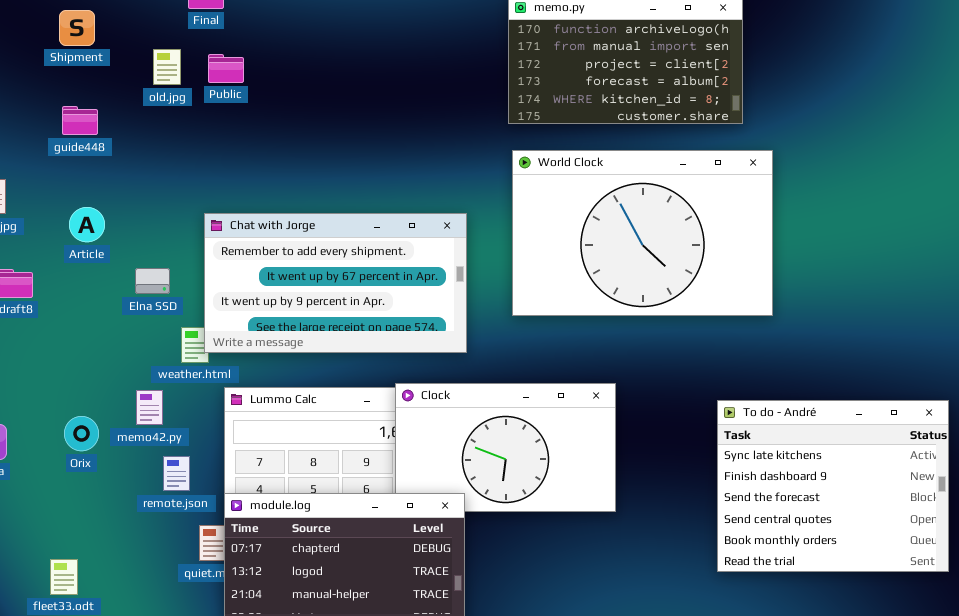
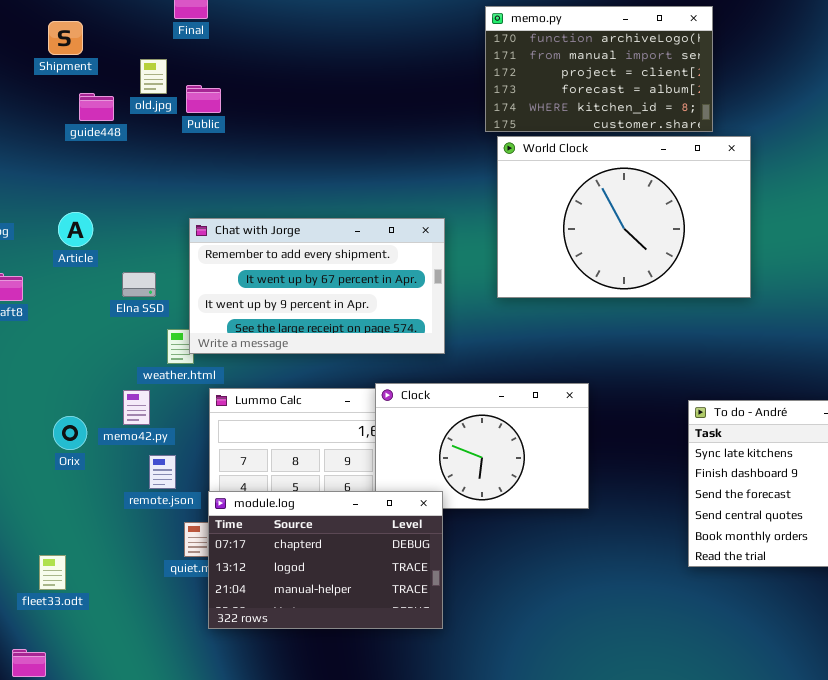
Public: [208,54,244,83] -> [186,85,221,113], moved
guide448: [62,106,98,135] -> [79,93,114,121], moved
World Clock: [512,150,773,316] -> [497,136,751,298], moved

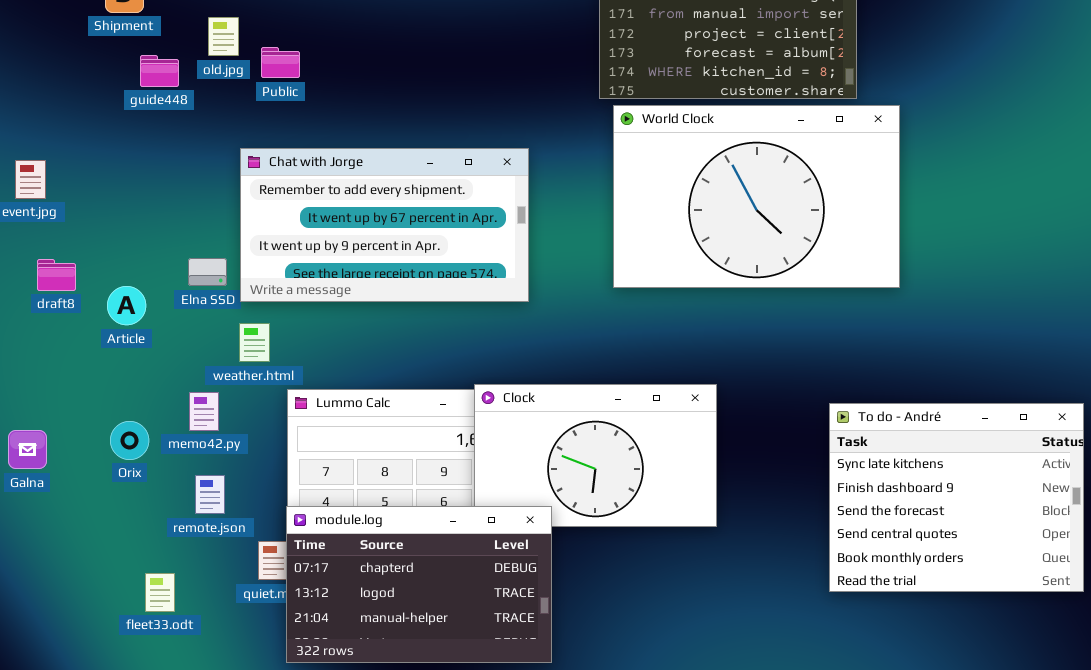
Article: [58,212,93,247] -> [107,286,146,325], moved
Chat with Jorge: [189,218,445,354] -> [240,148,529,302], moved
remote.json: [149,455,176,489] -> [195,475,225,514], moved
fleet33.odt: [39,555,66,590] -> [145,573,175,612], moved

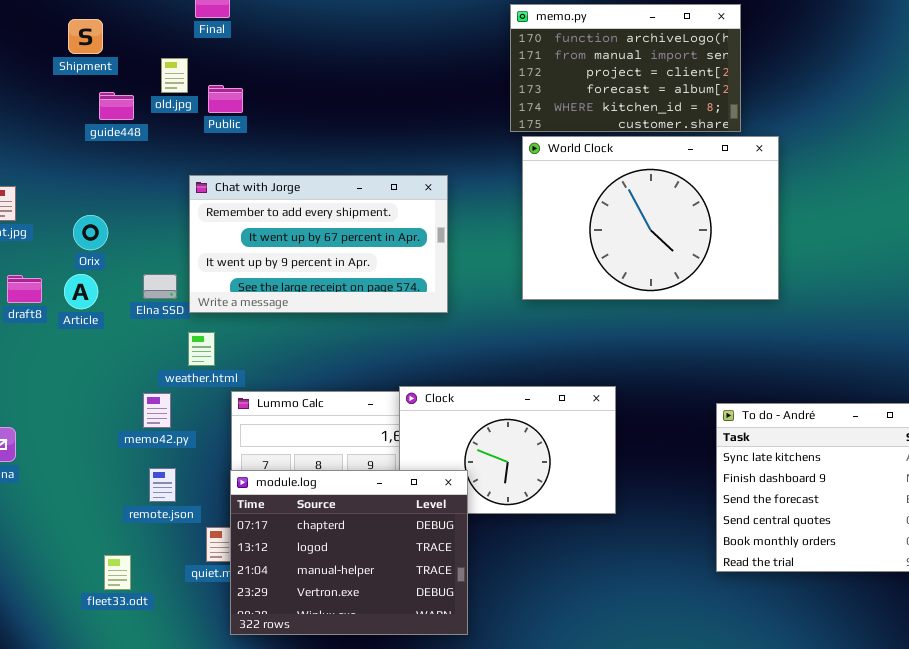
Article: [107,286,146,325] -> [64,274,98,309], moved
Orix: [110,421,149,460] -> [73,215,108,250], moved
module.log: [286,506,552,663] -> [230,470,468,635], resized

